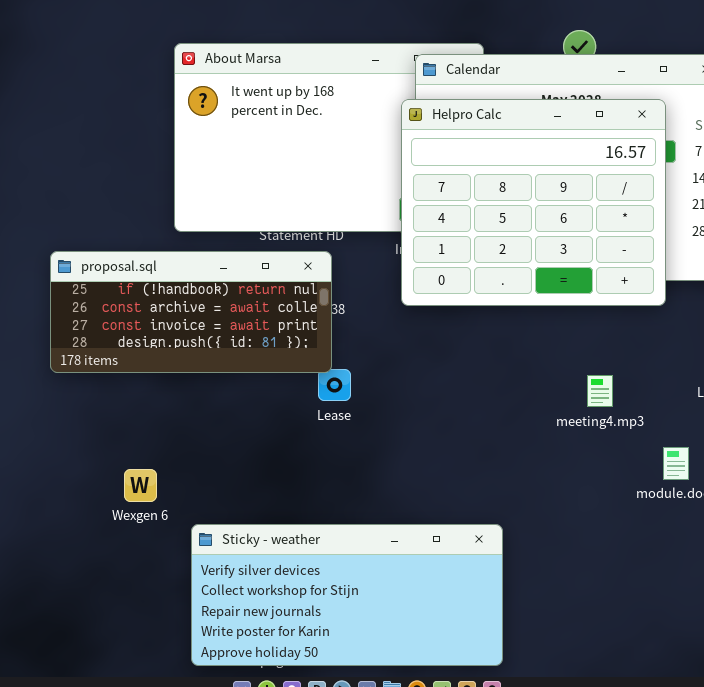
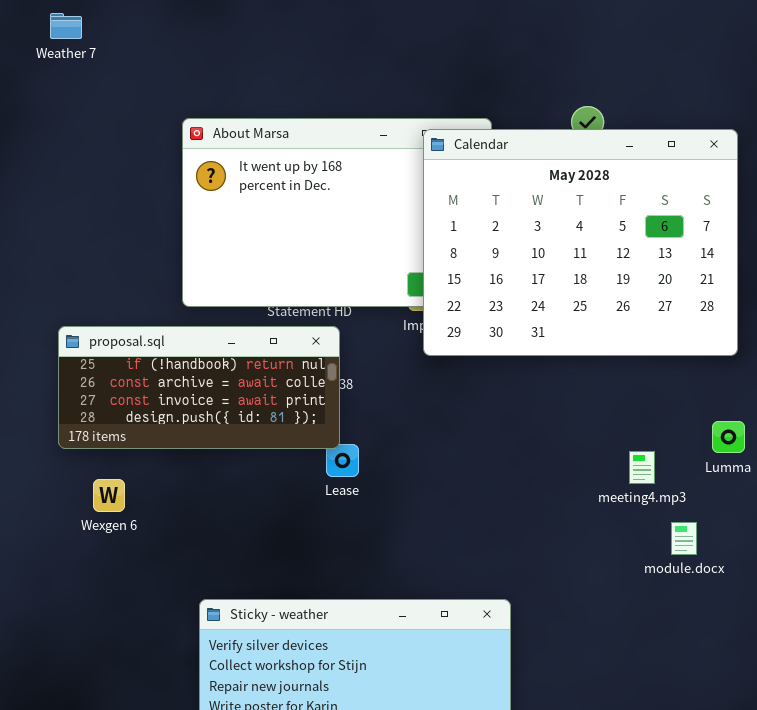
Helpro Calc: [401,99,666,306] -> none, closed
meeting4.mp3: [587,375,613,407] -> [629,451,655,484], moved
Wexgen 6: [124,469,157,502] -> [93,479,125,512], moved

